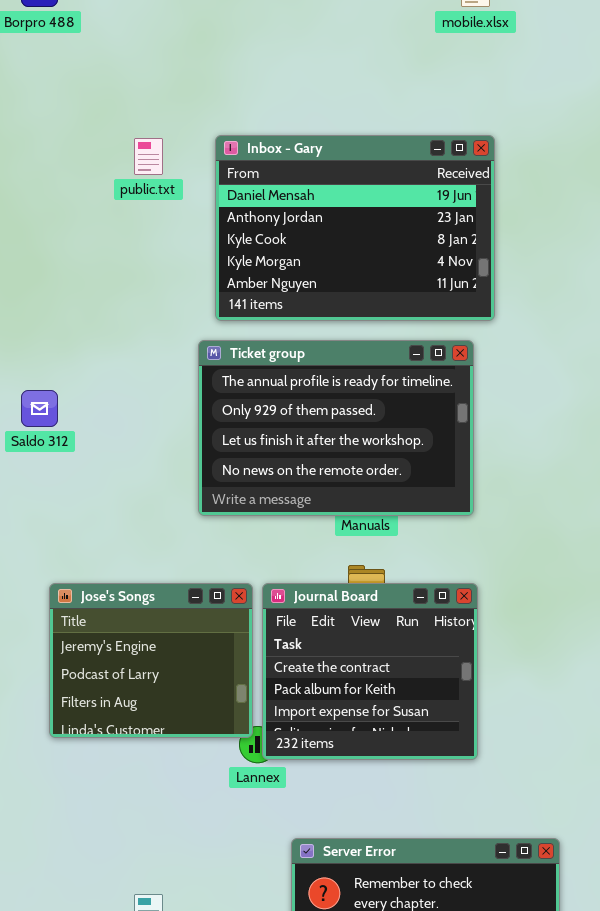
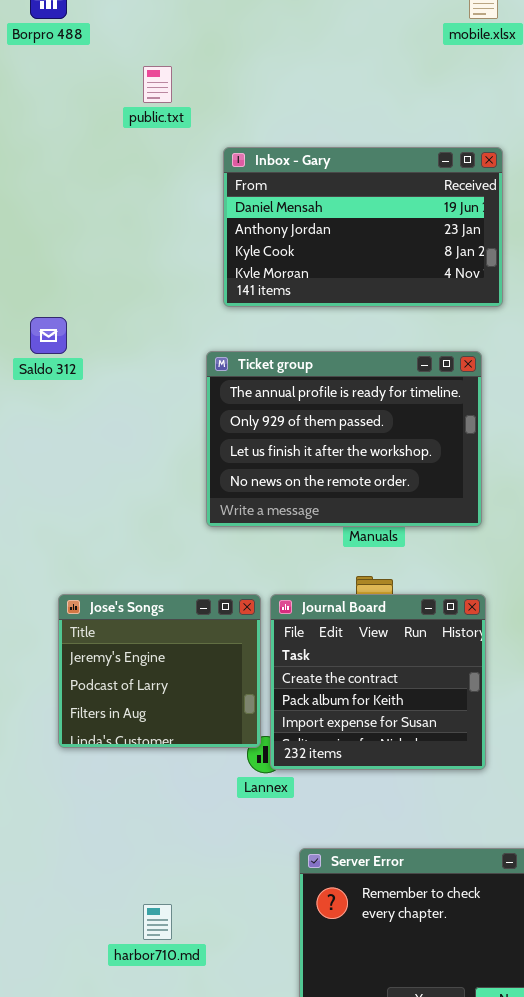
Inbox - Gary: [215,135,495,321] -> [223,147,503,307], resized
public.txt: [134,138,163,175] -> [143,66,172,103], moved
Saldo 312: [21,390,58,427] -> [30,317,67,354], moved

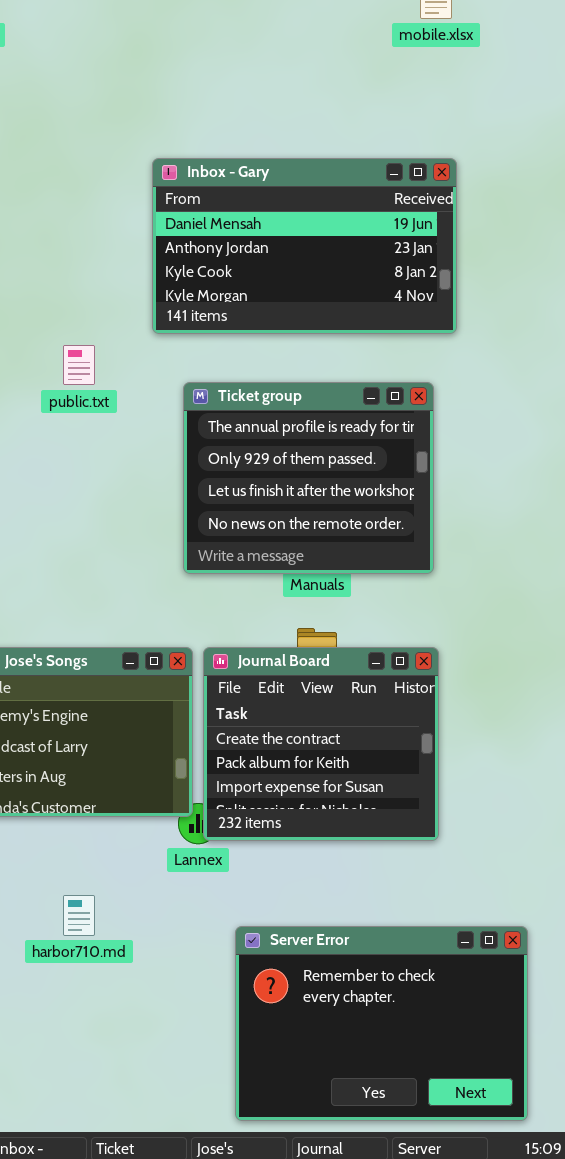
public.txt: [143,66,172,103] -> [63,345,95,385], moved
Ticket group: [206,351,482,527] -> [183,382,434,574], resized
harbor710.md: [143,904,172,940] -> [63,895,95,936], moved

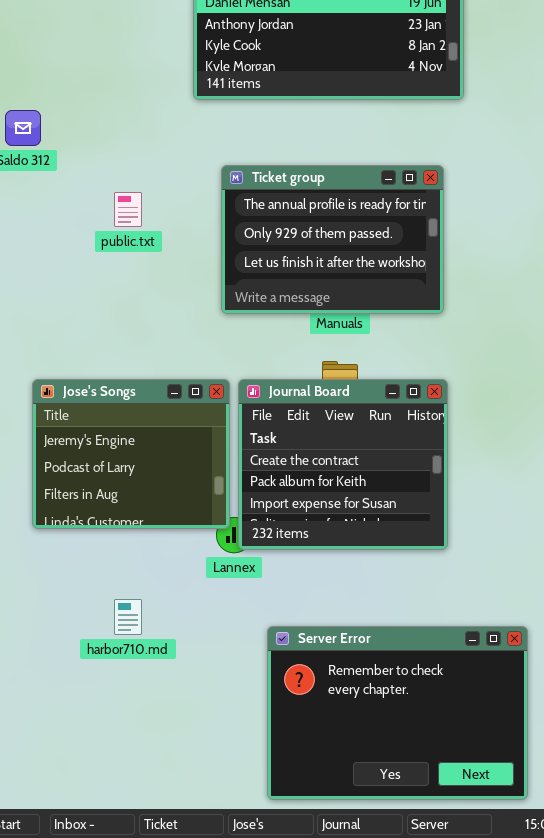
public.txt: [63,345,95,385] -> [114,192,142,227], moved
Ticket group: [183,382,434,574] -> [221,165,444,314], resized

